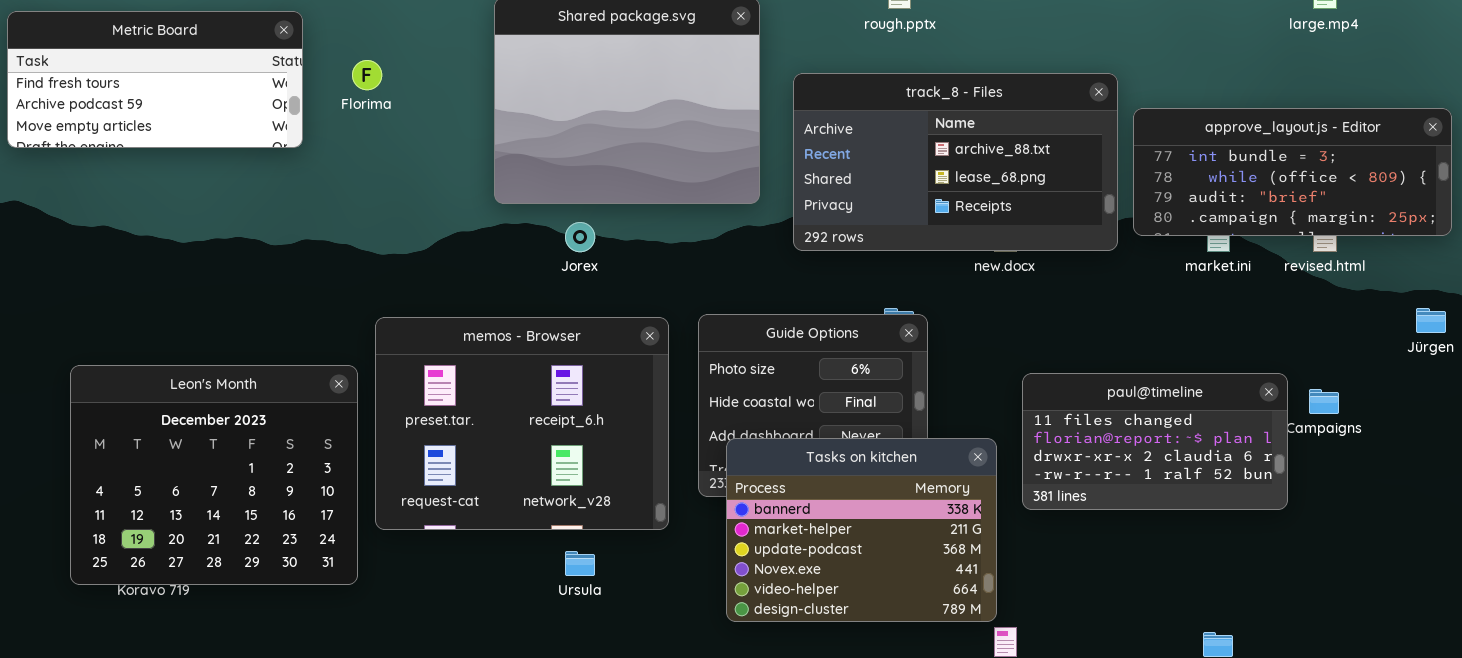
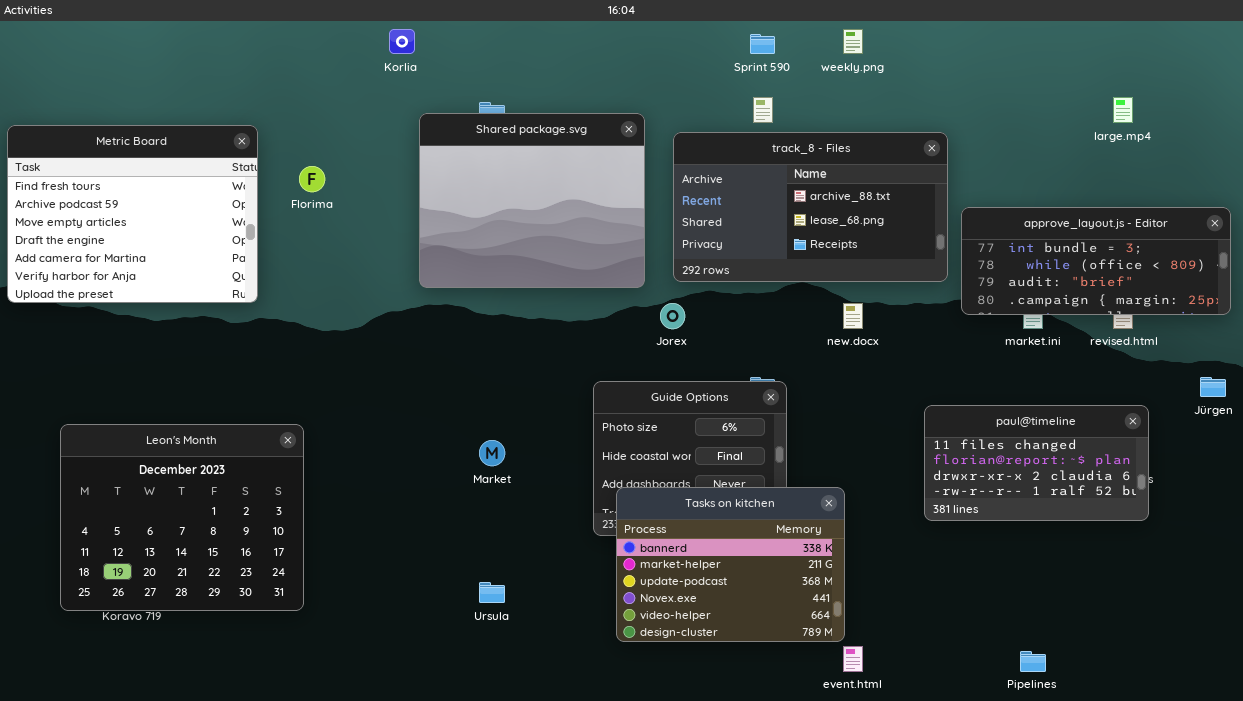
Metric Board: [7,11,303,148] -> [7,125,258,303], resized
track_8 - Files: [793,73,1118,251] -> [673,132,948,282], moved
Jorex: [565,222,595,252] -> [660,303,685,329], moved
memos - Browser: [375,317,669,530] -> none, closed
paul@timeline: [1022,373,1288,510] -> [924,405,1149,521], moved

